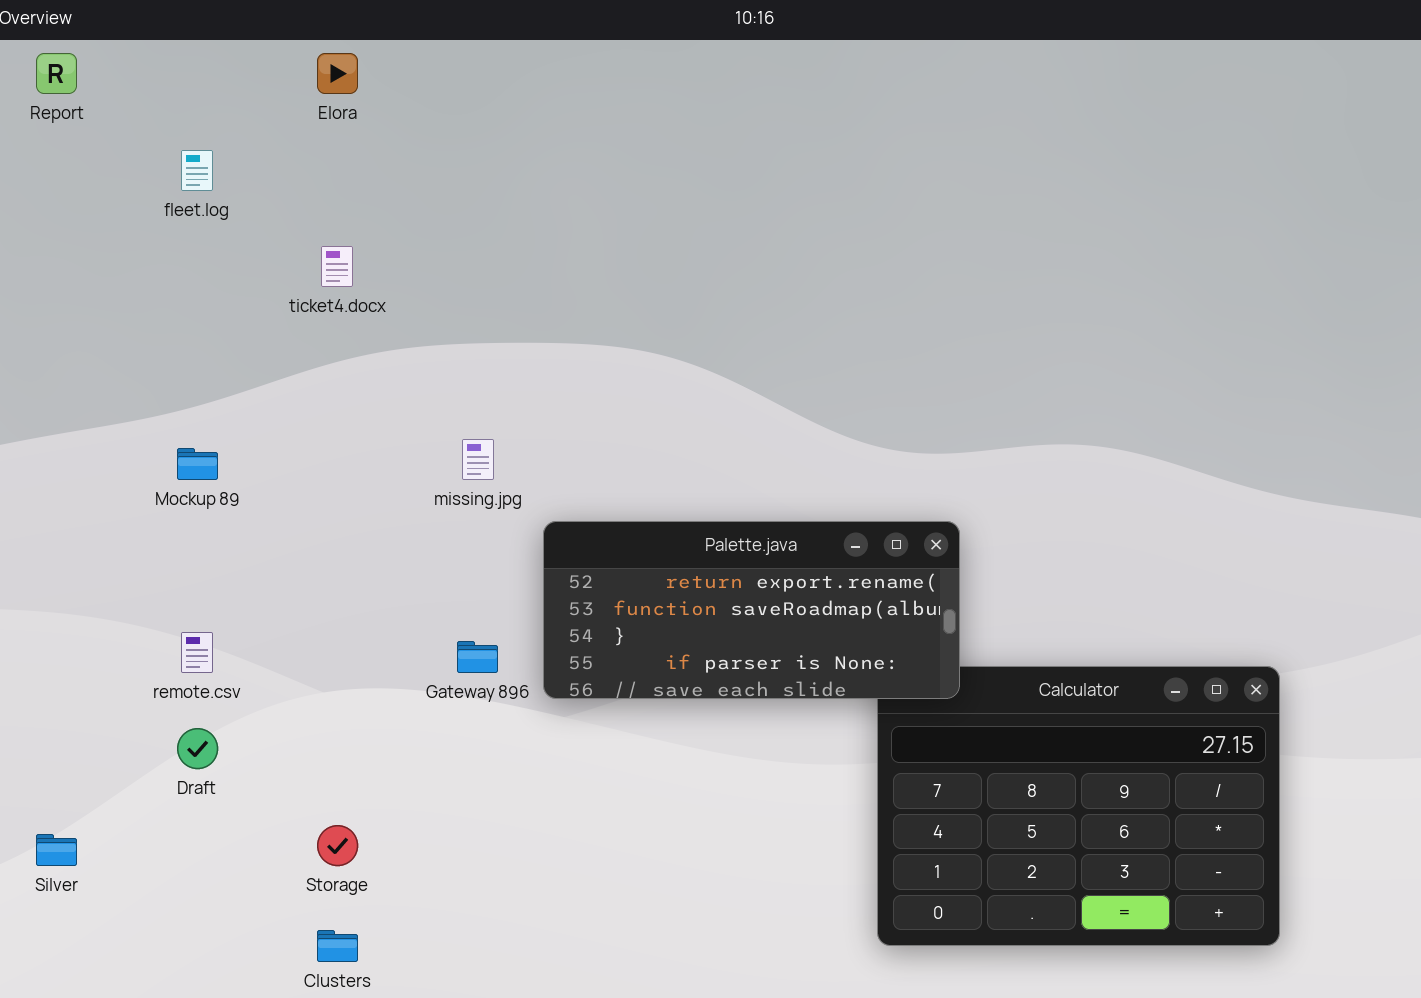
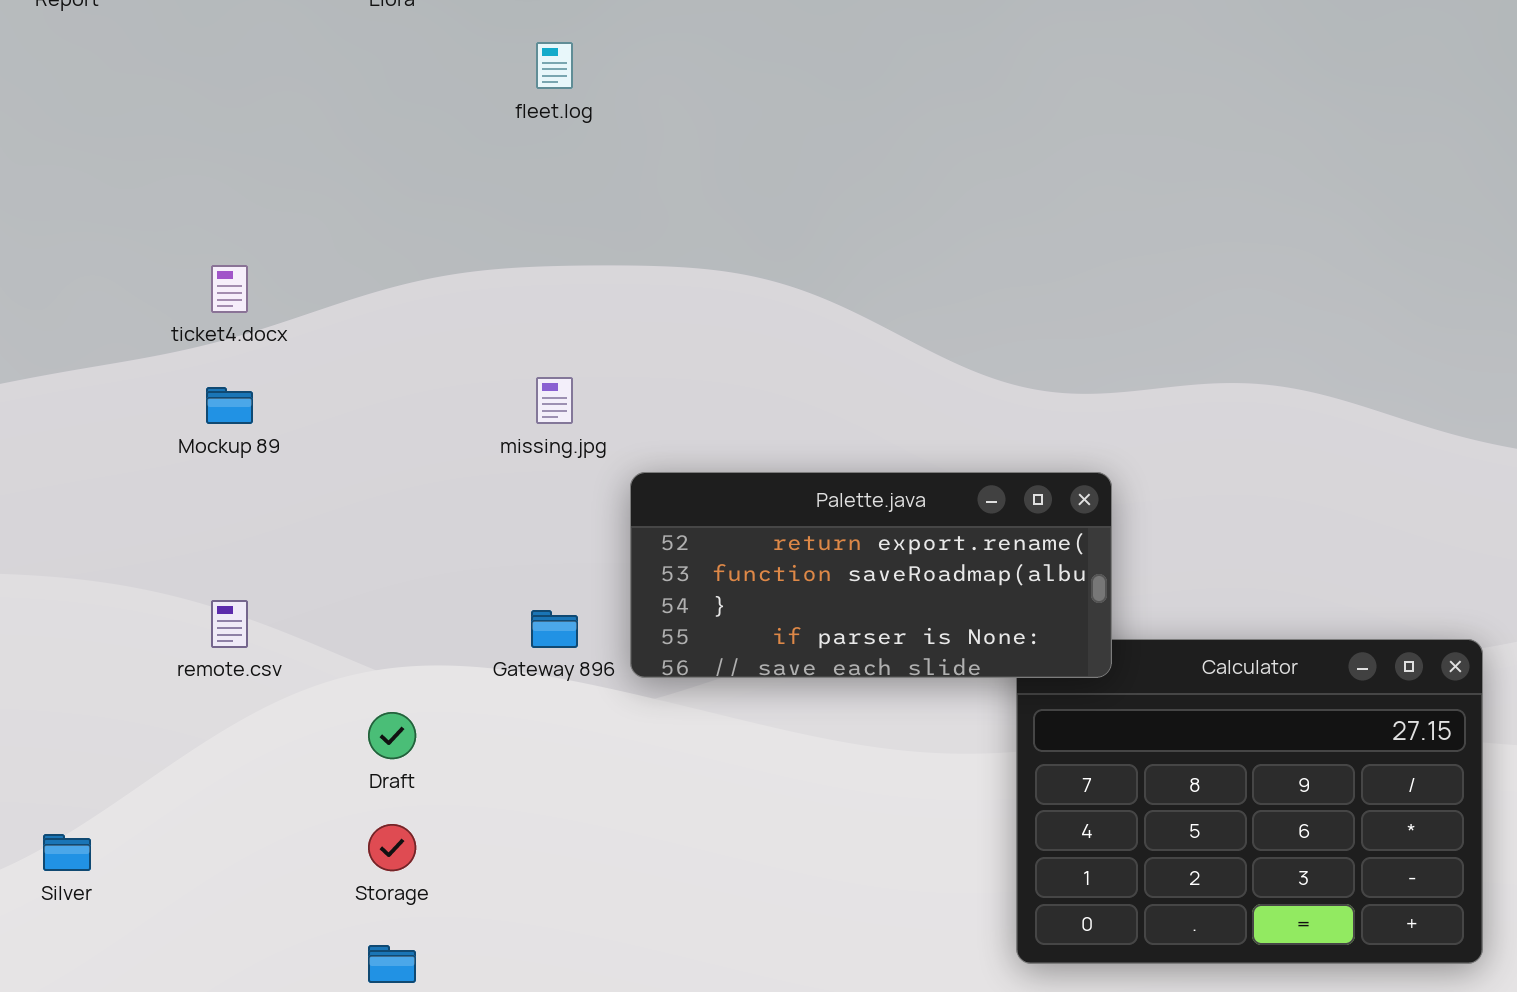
fleet.log: [181,150,213,191] -> [536,42,573,89], moved
ticket4.docx: [321,246,353,287] -> [211,265,248,313], moved
Draft: [177,728,218,769] -> [368,712,416,759], moved

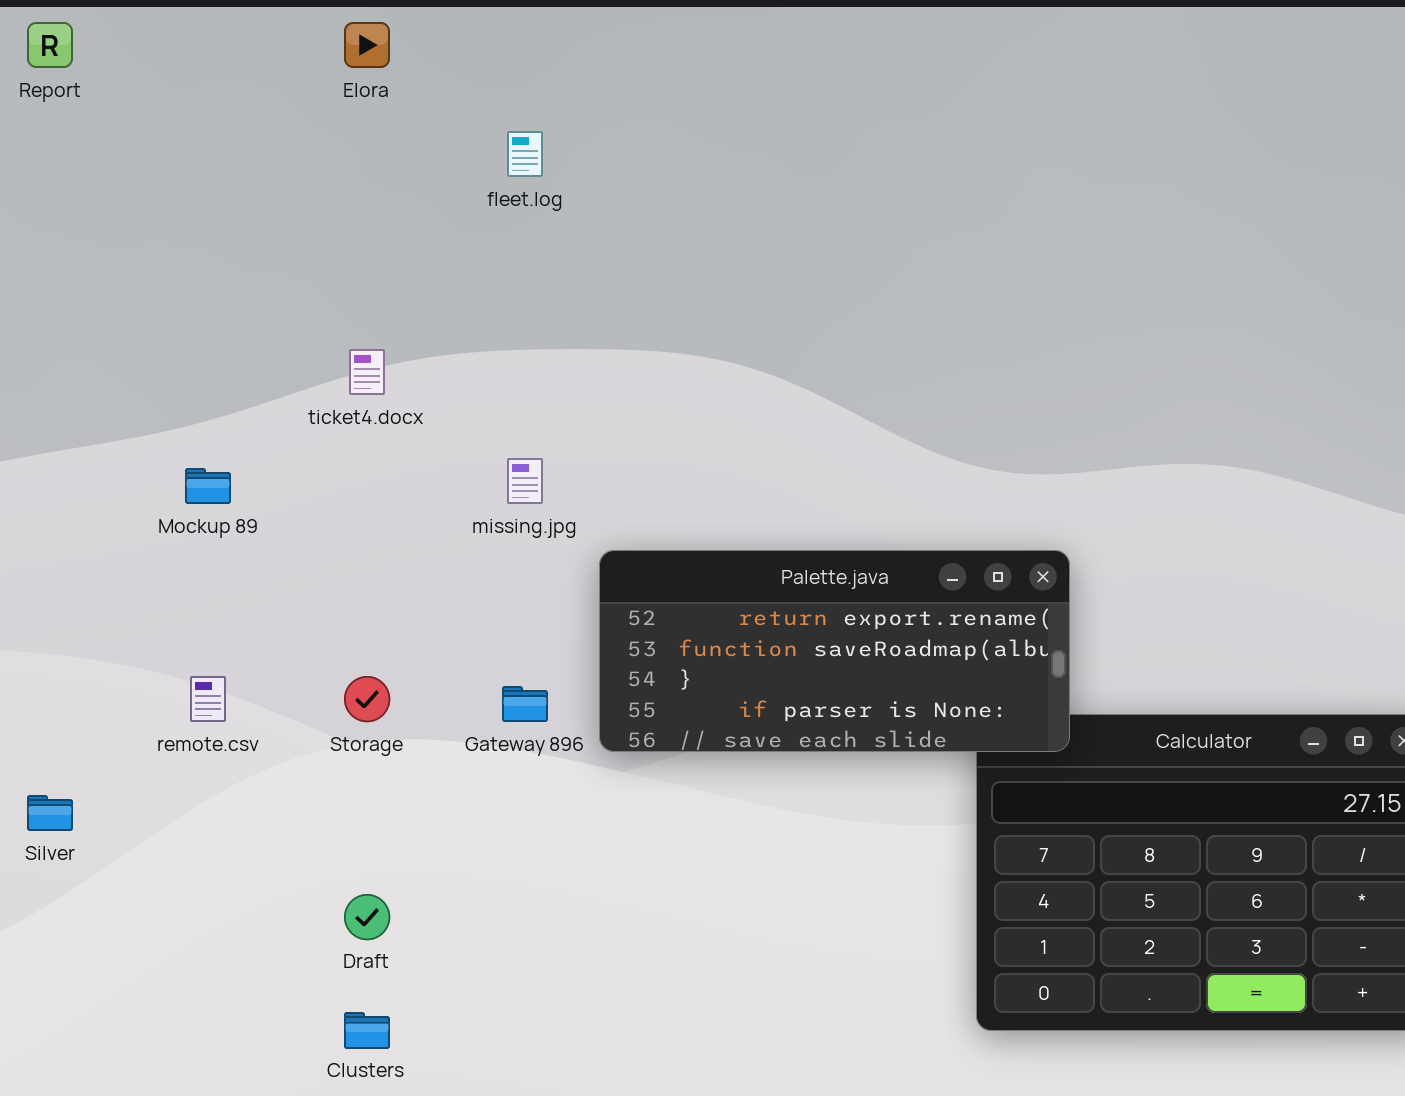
ticket4.docx: [211,265,248,313] -> [349,349,385,395], moved
Draft: [368,712,416,759] -> [344,894,390,940], moved
Storage: [368,824,416,871] -> [344,676,390,722], moved
Silver: [43,834,91,871] -> [27,795,73,831], moved

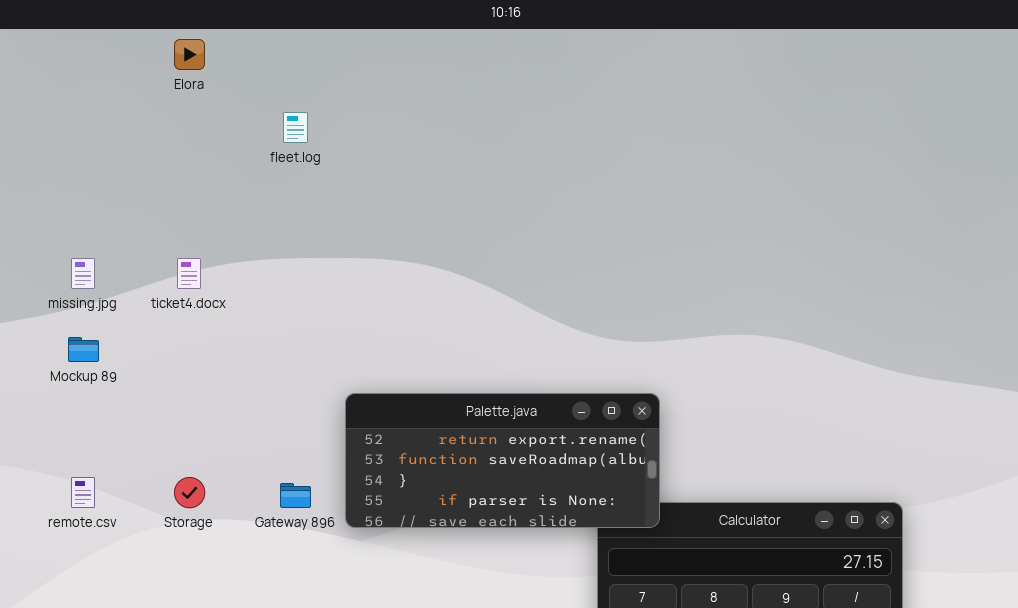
missing.jpg: [507,458,543,504] -> [71,258,95,289], moved

